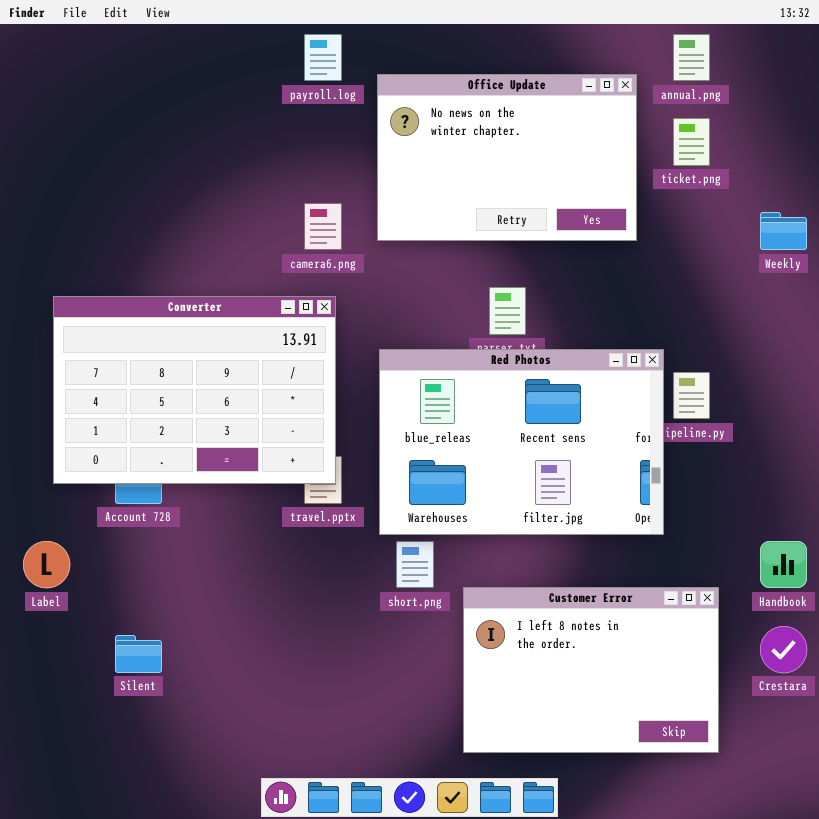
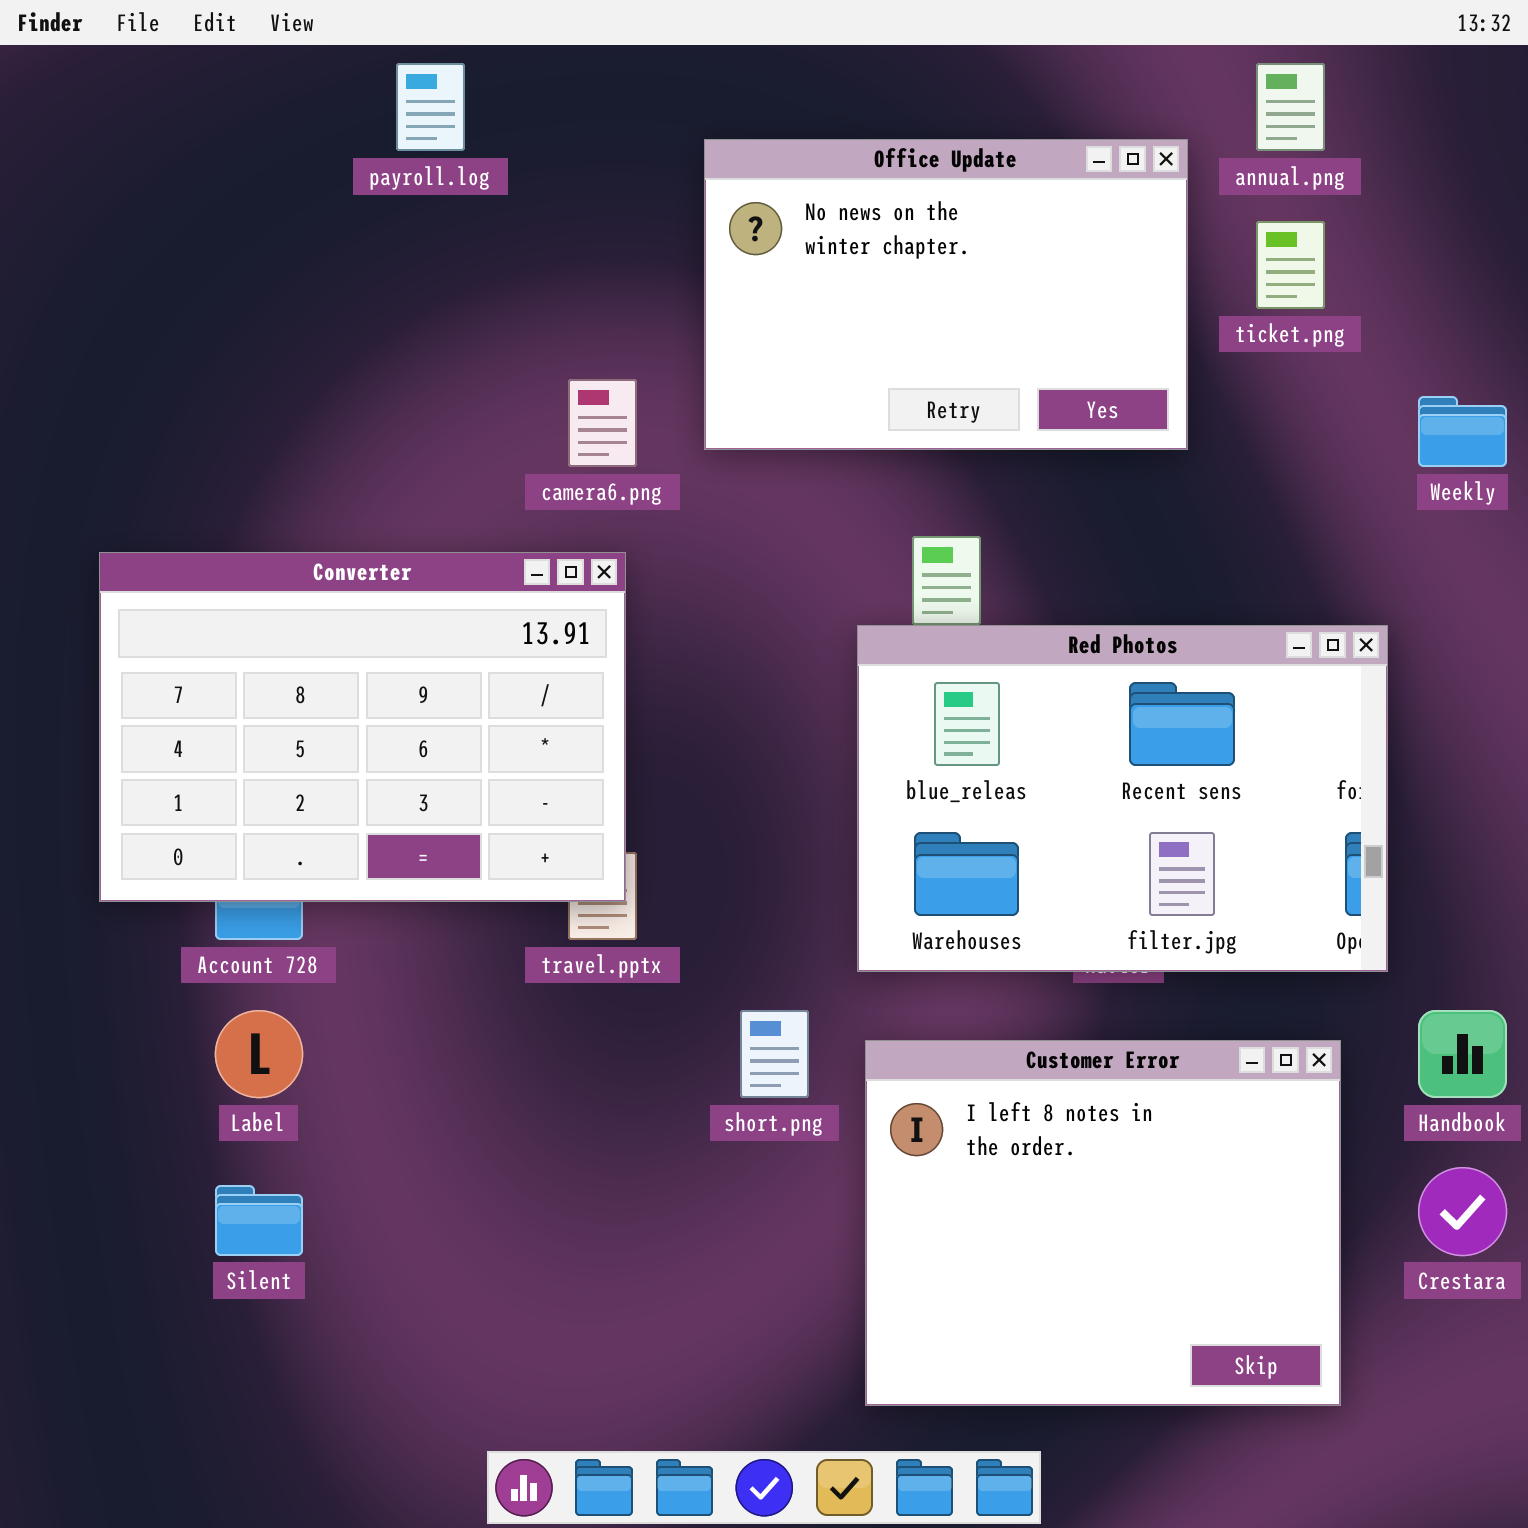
payroll.log: [304,34,342,81] -> [396,63,465,151], moved
Red Photos: [379,349,664,535] -> [857,625,1388,972], moved
Label: [23,541,70,588] -> [215,1010,303,1098], moved
Customer Error: [463,587,719,753] -> [865,1040,1341,1406], resized

